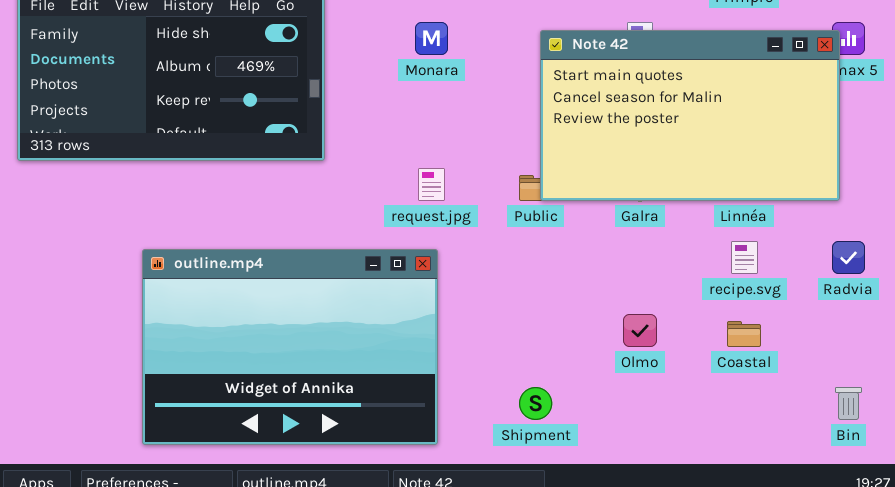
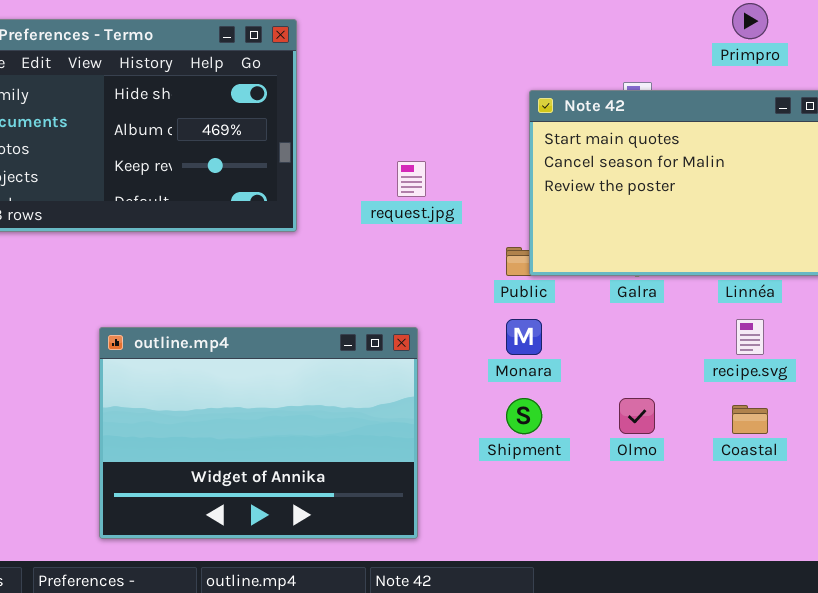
Monara: [415,22,448,55] -> [506,319,542,355], moved
request.jpg: [418,168,445,201] -> [397,161,426,197], moved
Shipment: [519,387,552,420] -> [506,398,542,434], moved

